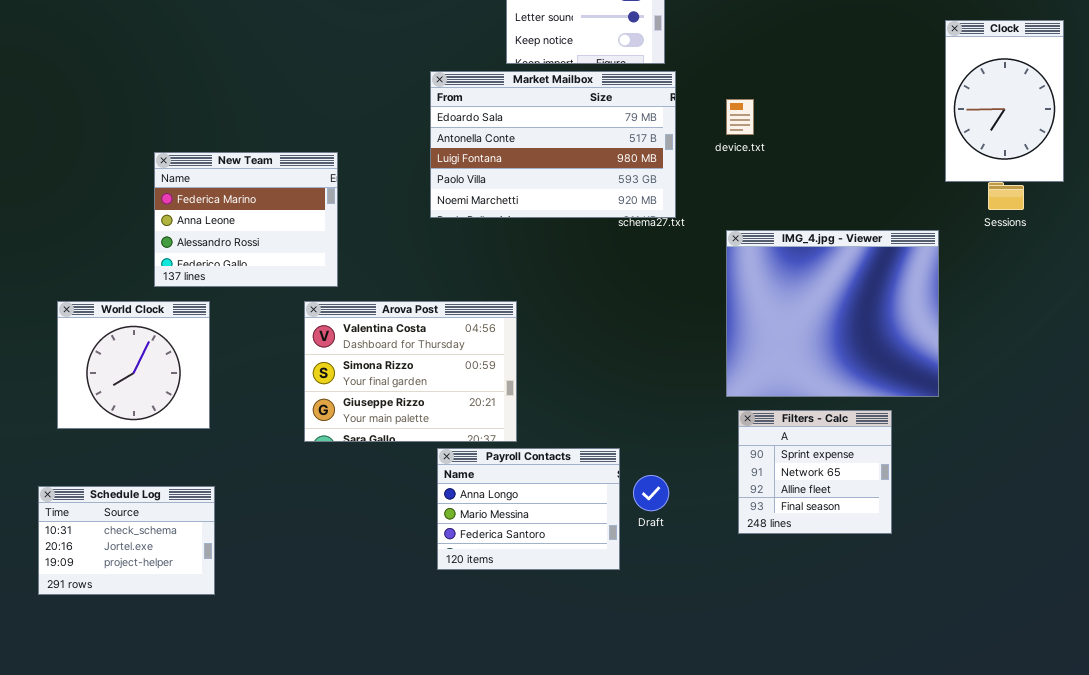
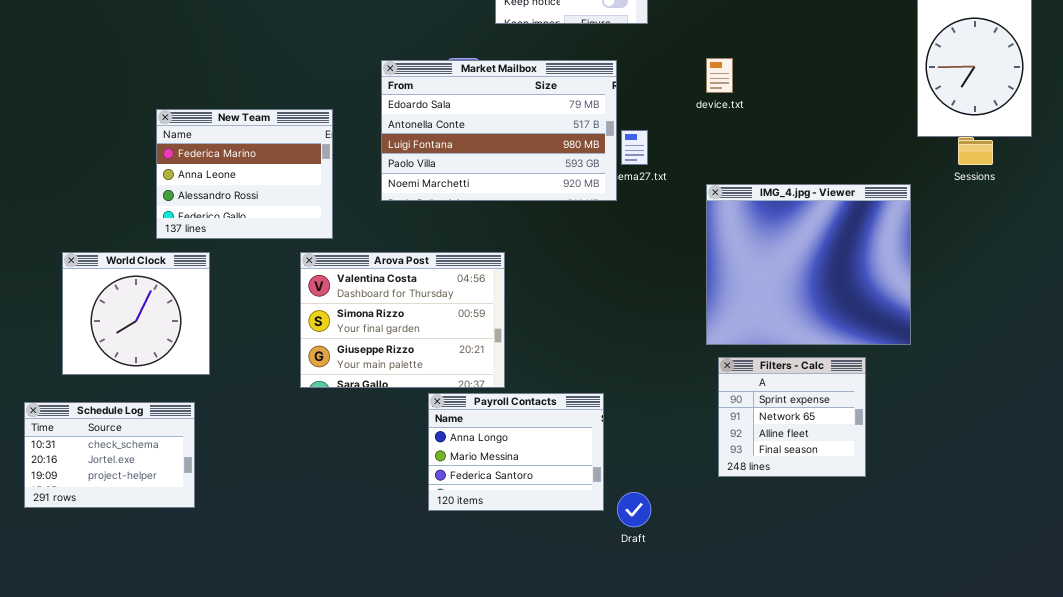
Market Mailbox: [430,71,676,218] -> [381,60,617,201], moved
Draft: [633,475,669,511] -> [617,492,651,527], moved
Schedule Log: [38,486,215,595] -> [24,402,195,508], moved

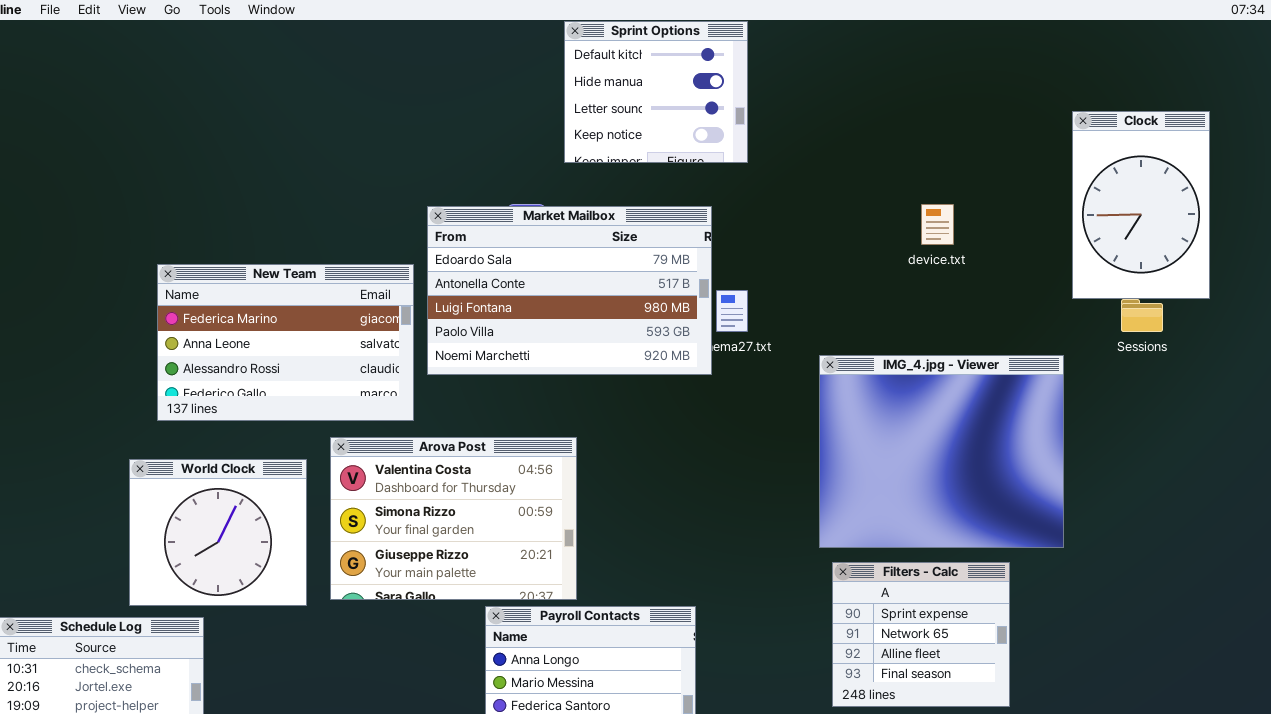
device.txt: [706,58,733,93] -> [921,204,954,245], moved
New Team: [156,109,333,239] -> [157,264,414,421], resized
World Clock: [62,252,210,375] -> [129,459,307,606], moved

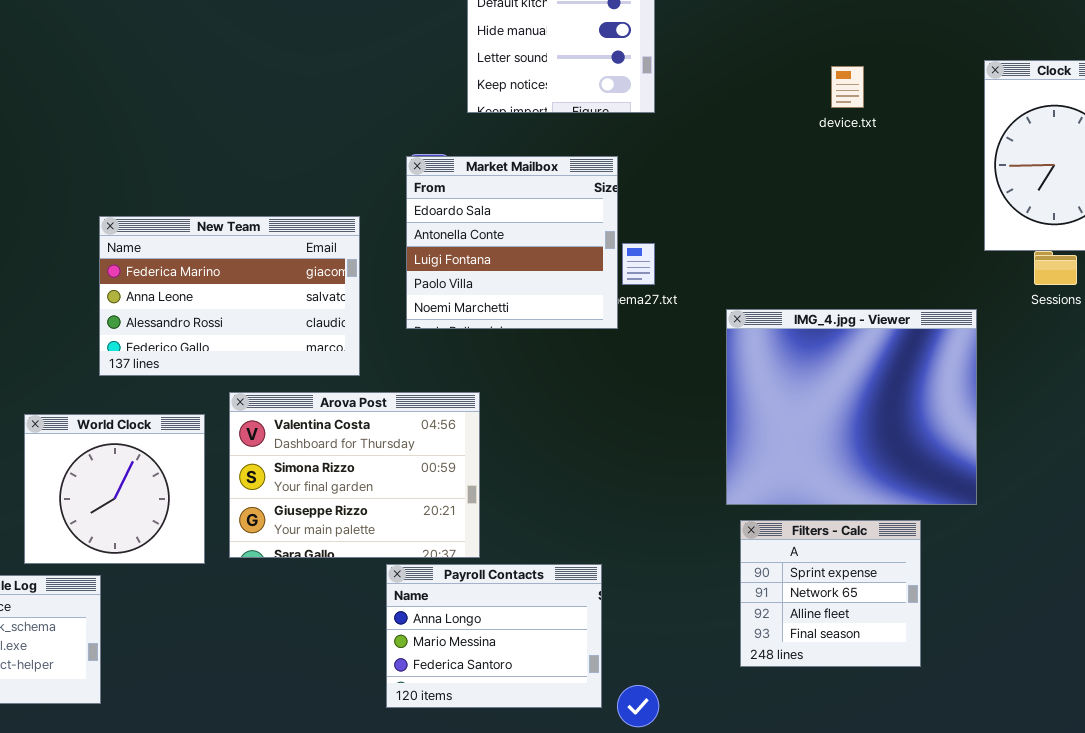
device.txt: [921,204,954,245] -> [831,66,864,108], moved
Market Mailbox: [427,206,712,375] -> [406,156,618,329], resized
New Team: [157,264,414,421] -> [99,216,360,376], moved

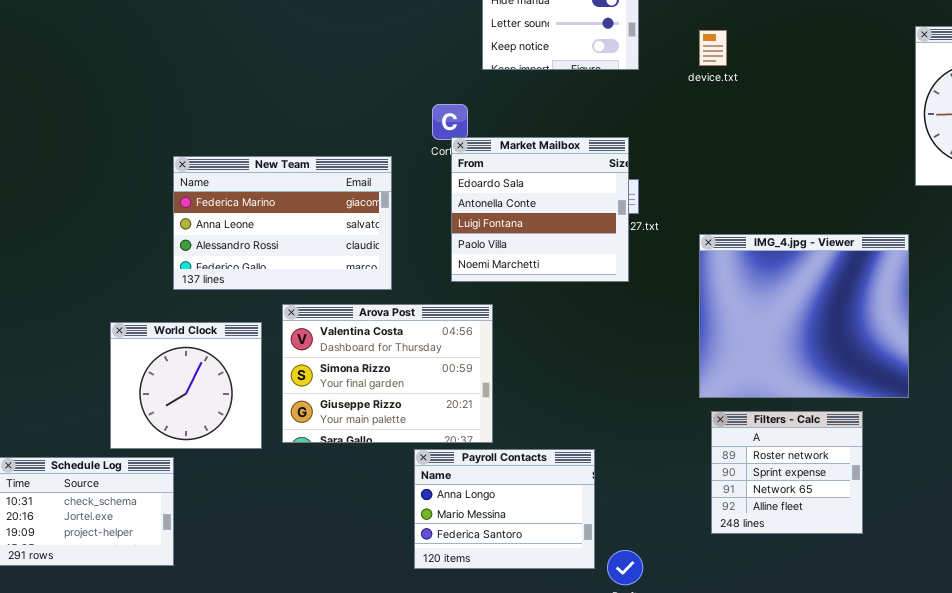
device.txt: [831,66,864,108] -> [699,30,727,66], moved
Market Mailbox: [406,156,618,329] -> [451,137,629,282], moved
Filters - Calc: [740,520,921,667] -> [711,411,863,534], scrolled up 1 row

